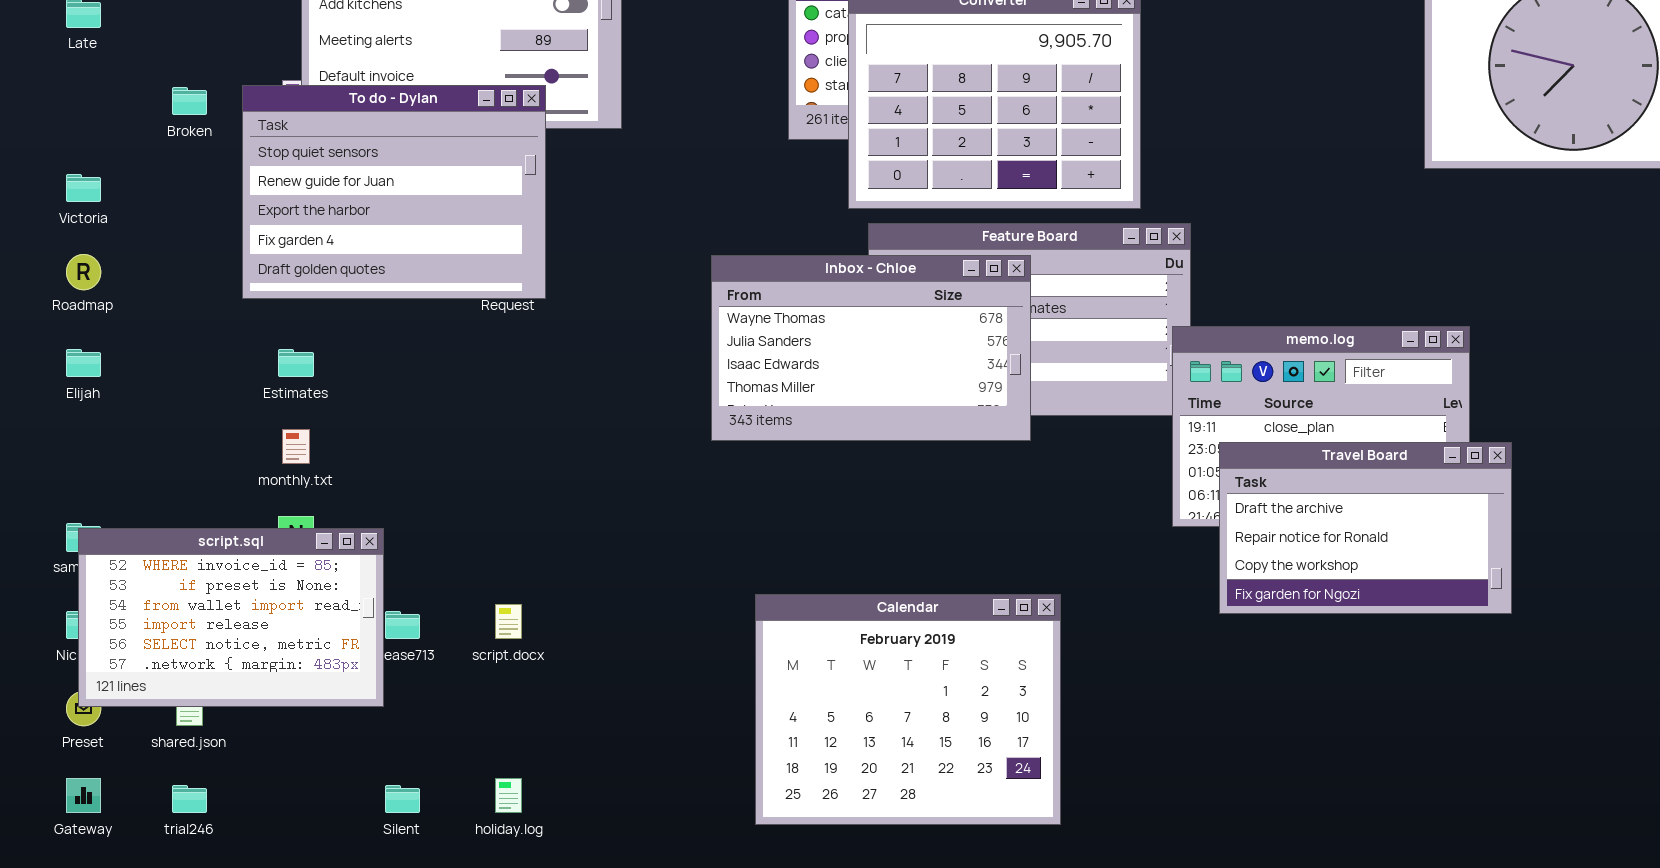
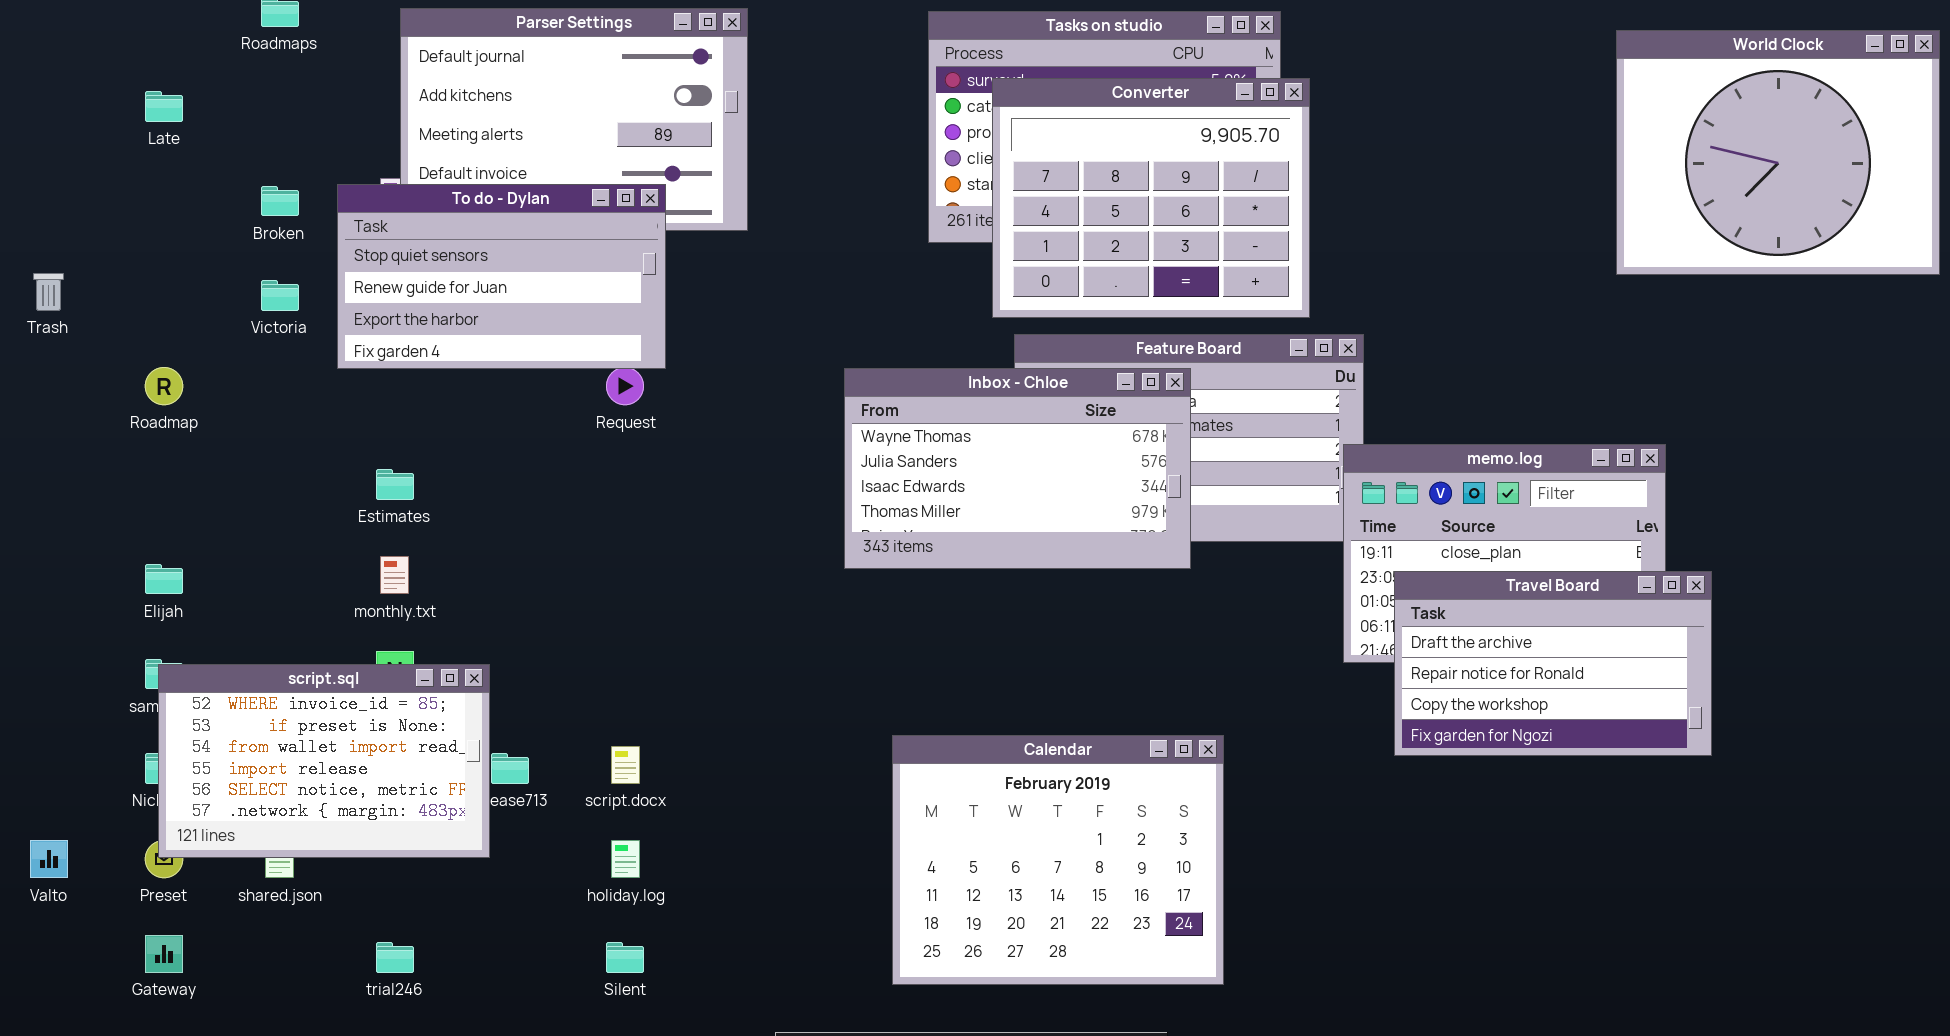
To do - Dylan: [242,85,546,299] -> [337,184,666,369], resized
Victoria: [66,174,101,202] -> [261,280,299,311], moved
Elijah: [66,349,101,377] -> [145,564,183,594], moved
holiday.log: [495,778,522,813] -> [611,840,640,878], moved
trial246: [172,785,207,813] -> [376,942,414,973], moved
Silent: [385,785,420,813] -> [606,942,644,973], moved

